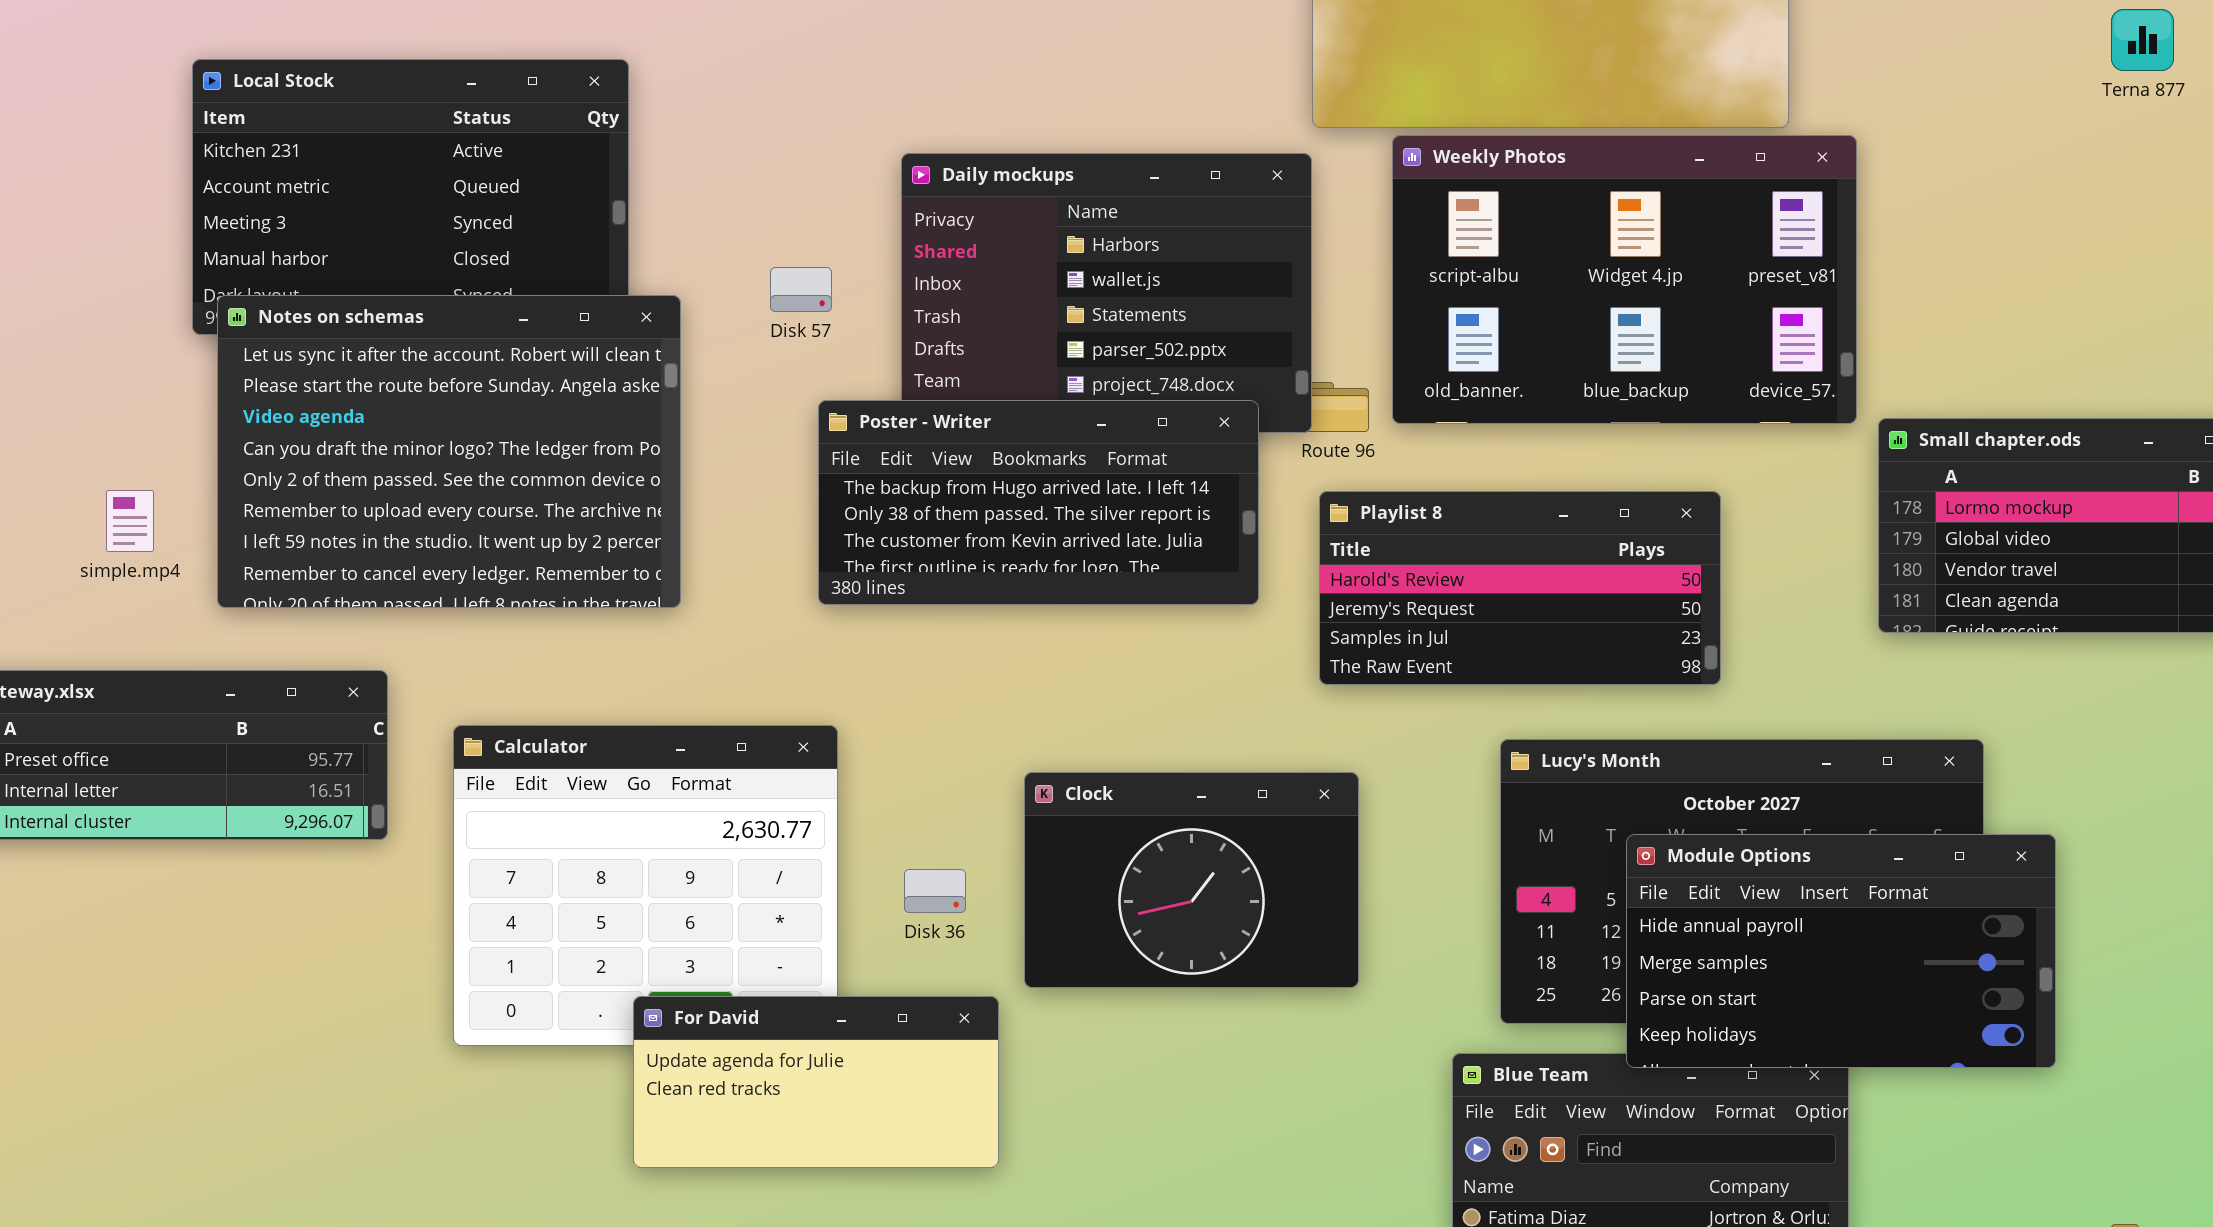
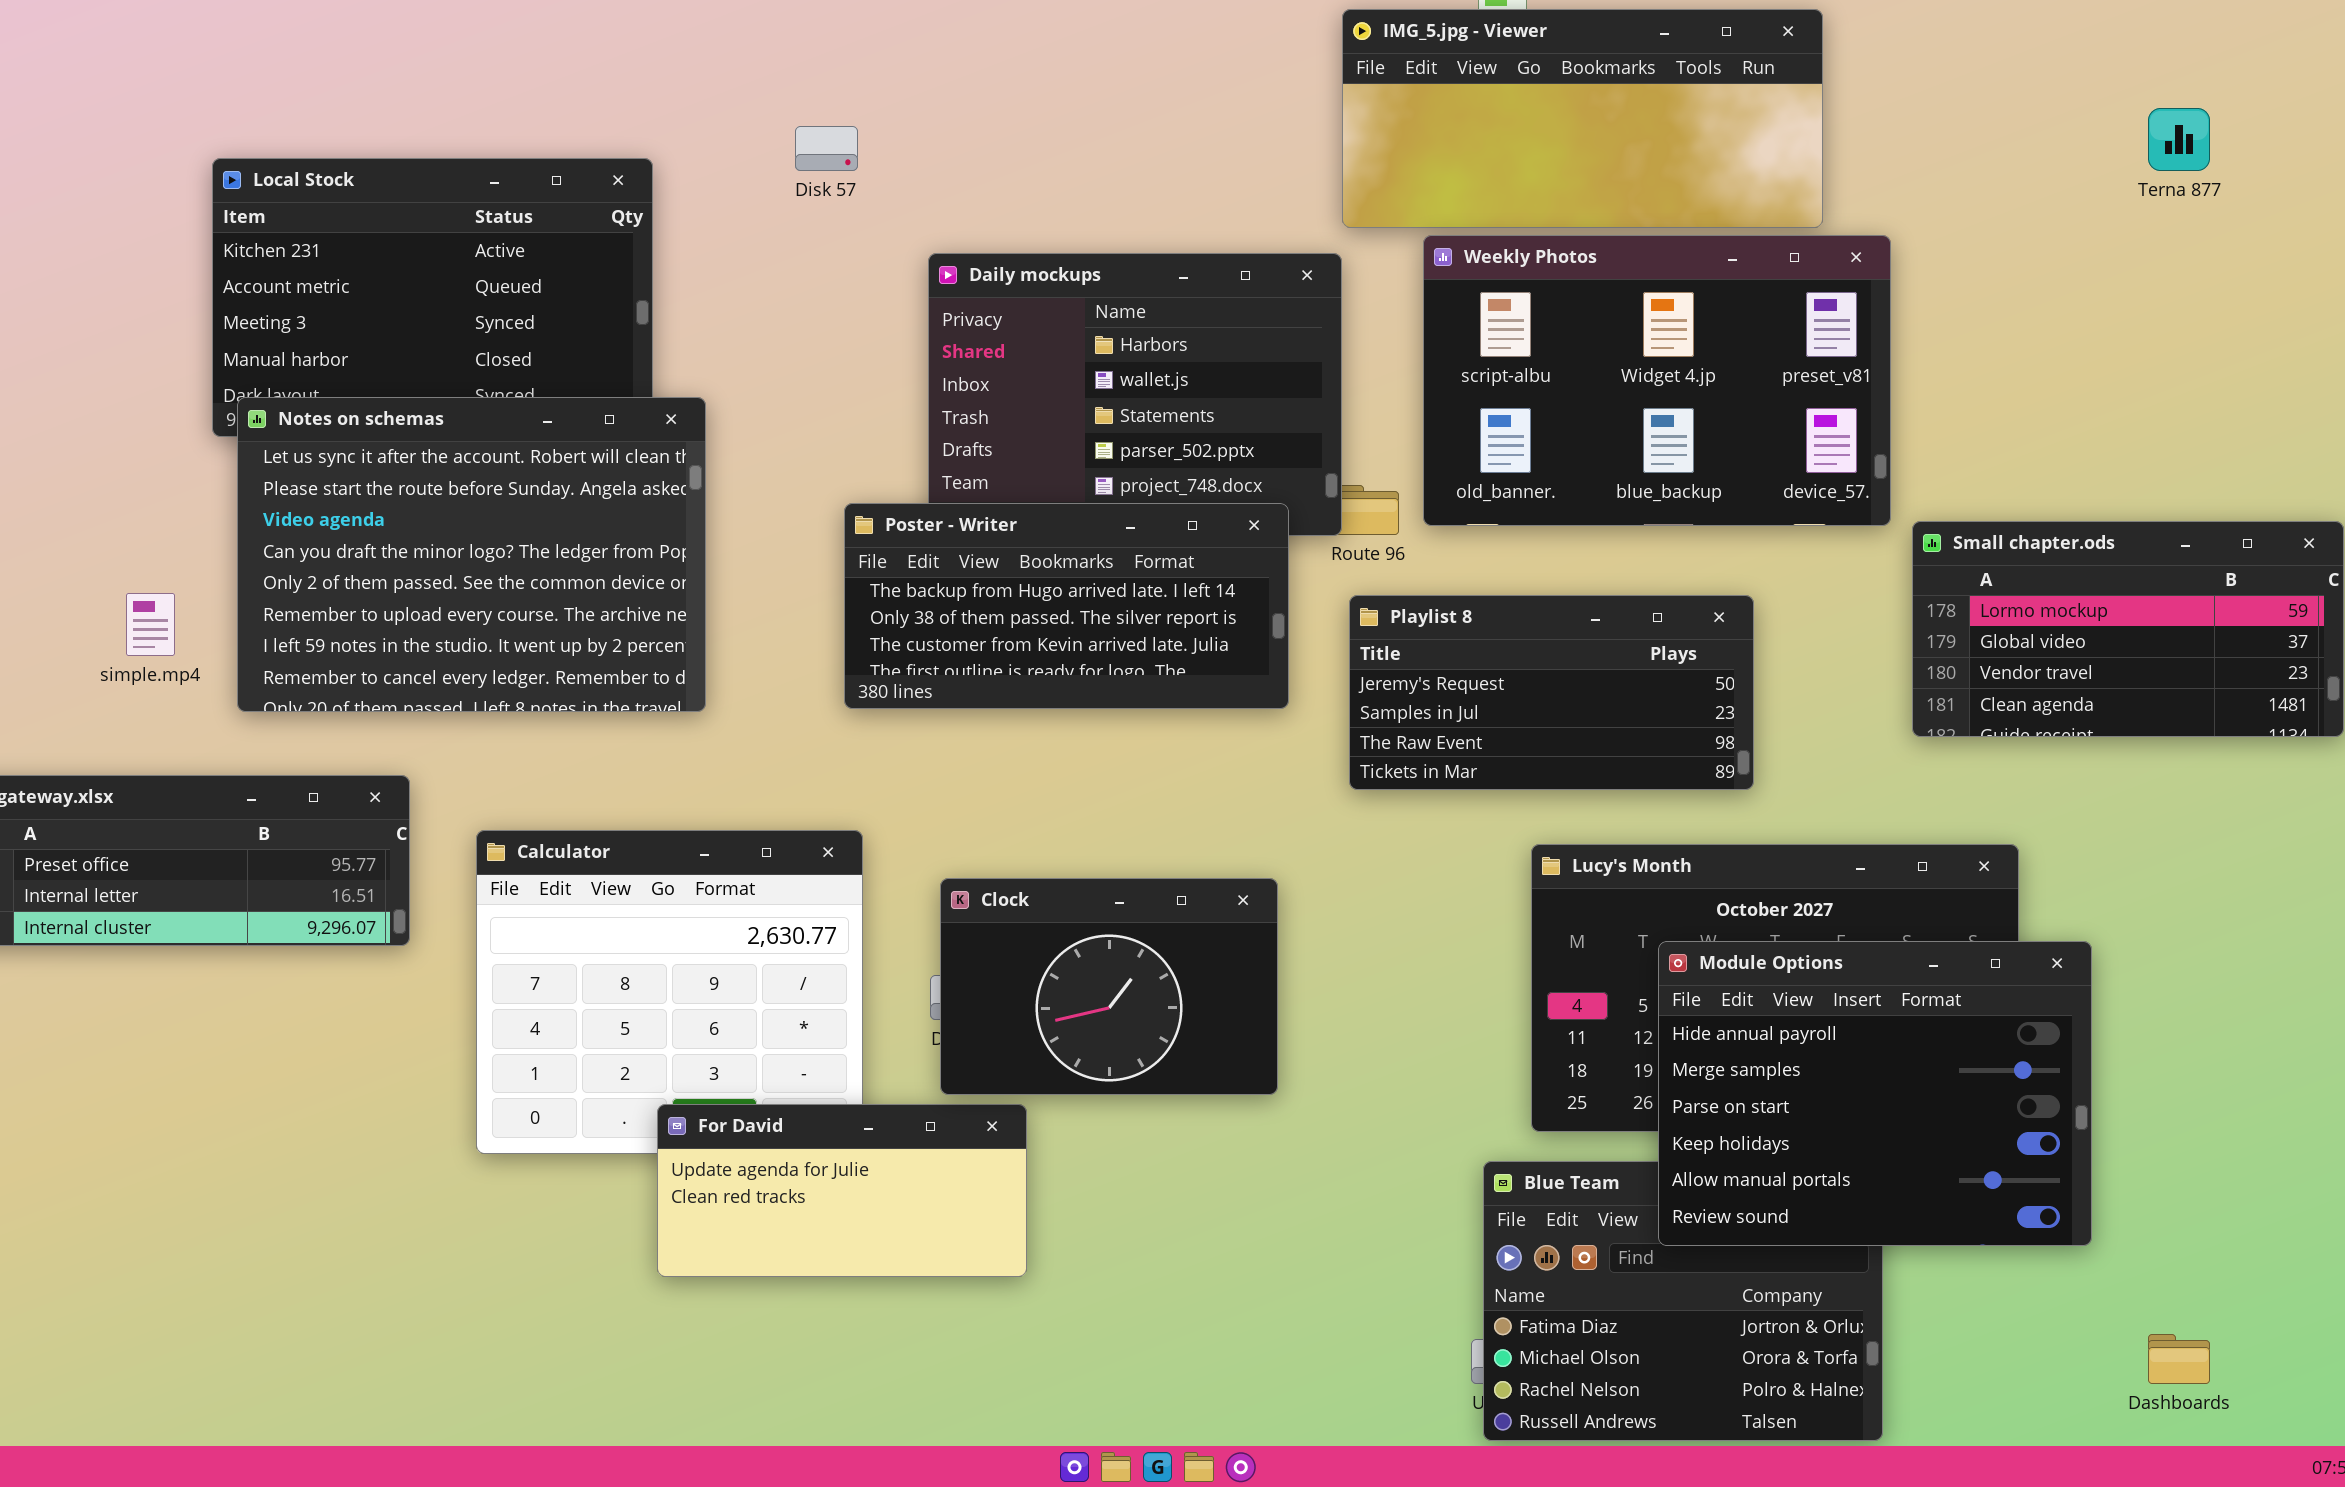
Disk 57: [770,267,832,312] -> [795,126,858,171], moved
Playlist 8: [1319,491,1721,685] -> [1349,595,1754,790], scrolled down 1 row
Clock: [1024,772,1359,988] -> [940,878,1278,1095], moved
Module Options: [1626,834,2056,1068] -> [1658,941,2092,1246], resized

